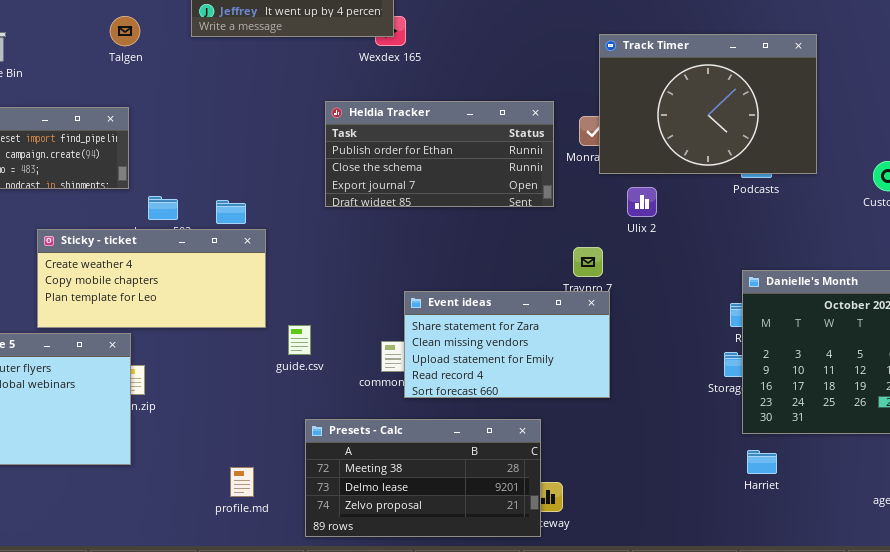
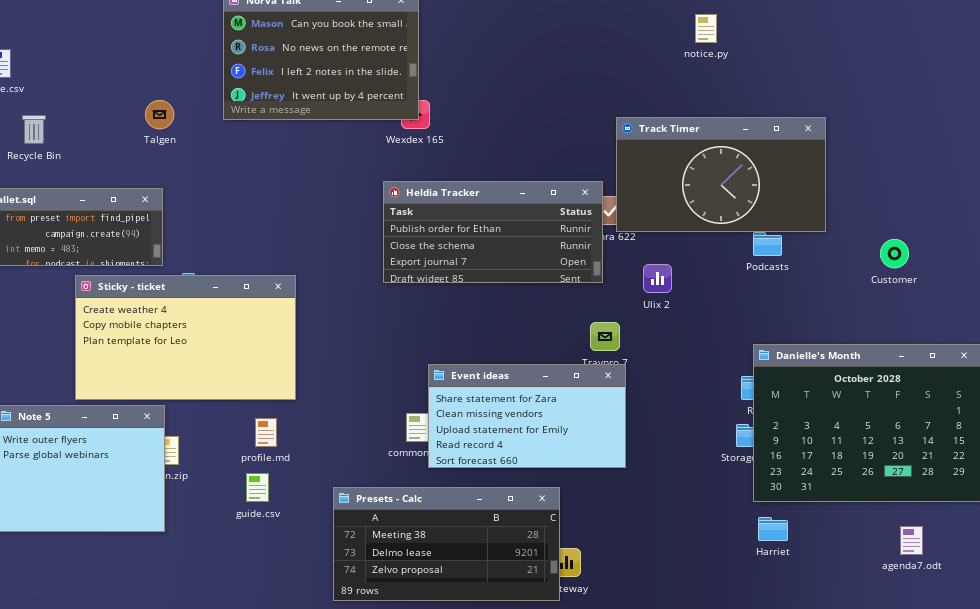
Track Timer: [599,34,817,174] -> [616,117,826,232], resized
Heldia Tracker: [325,101,554,207] -> [383,181,603,283], moved
Sticky - ticket: [37,229,266,328] -> [75,275,296,400], resized
guide.csv: [288,325,311,355] -> [246,473,269,502], moved
profile.md: [230,467,254,497] -> [255,418,277,447], moved

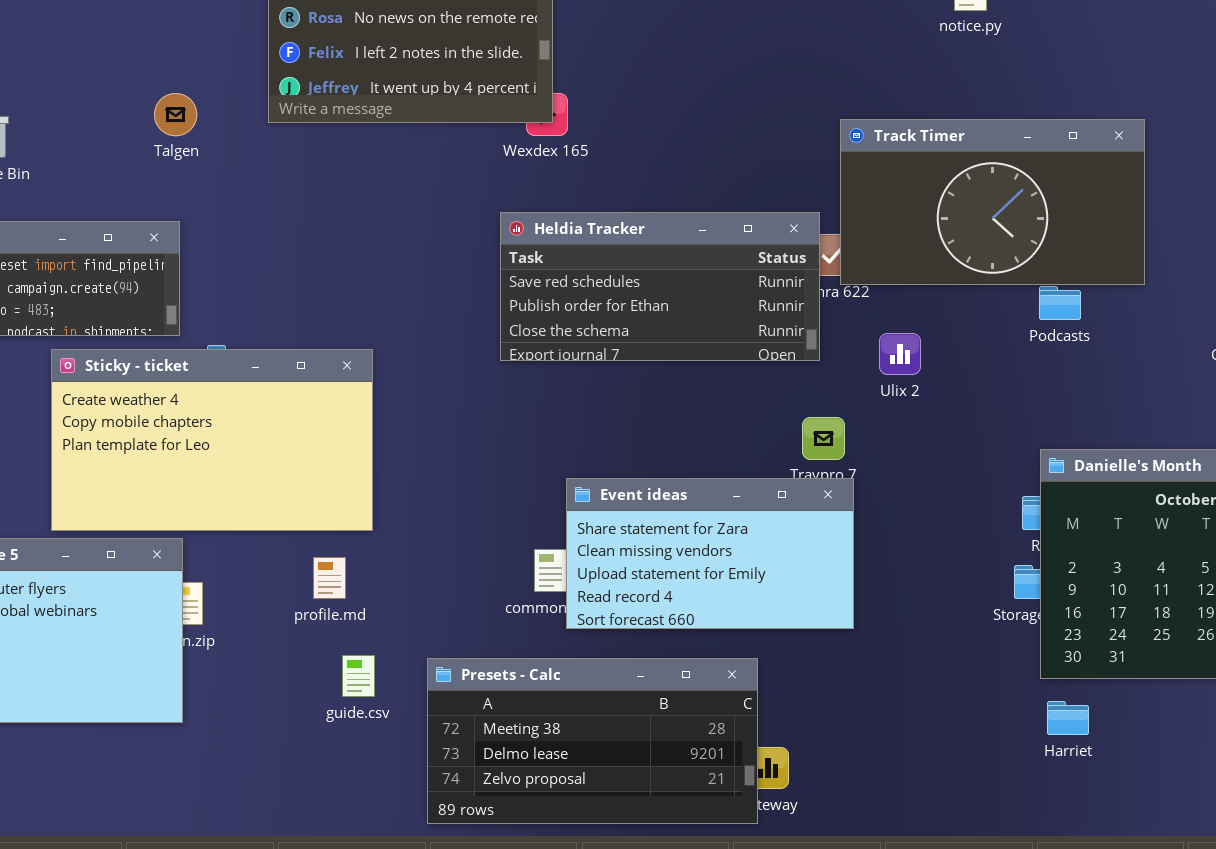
Heldia Tracker: [383,181,603,283] -> [500,212,820,361], scrolled up 1 row
guide.csv: [246,473,269,502] -> [342,655,375,697], moved

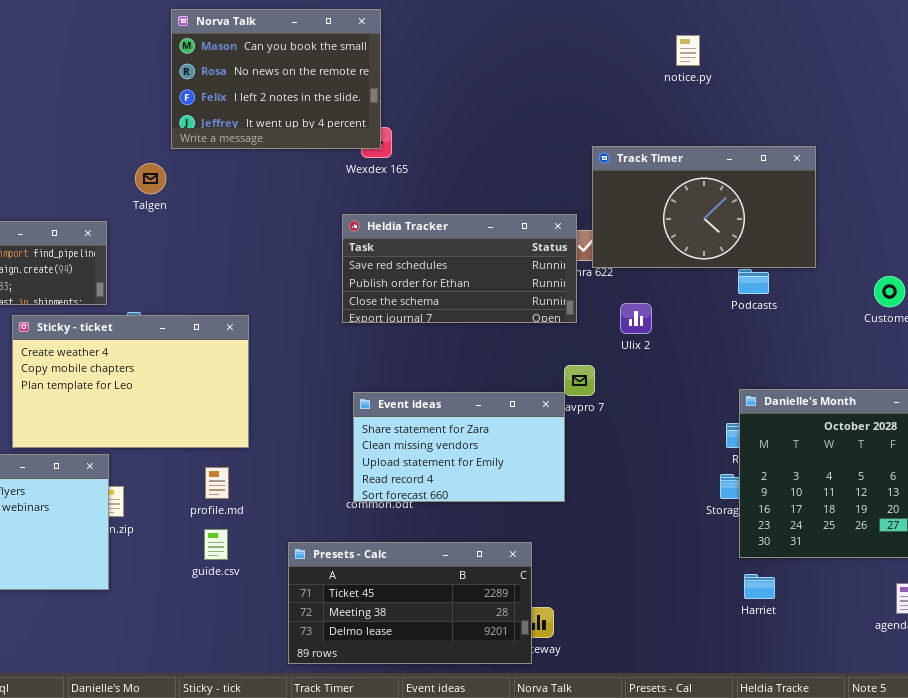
Talgen: [154,93,197,136] -> [135,163,166,194], moved
Event ideas: [566,478,854,629] -> [353,392,565,502], moved
guide.csv: [342,655,375,697] -> [204,529,228,560], moved
Presets - Calc: [427,658,758,824] -> [288,542,532,664], scrolled up 1 row

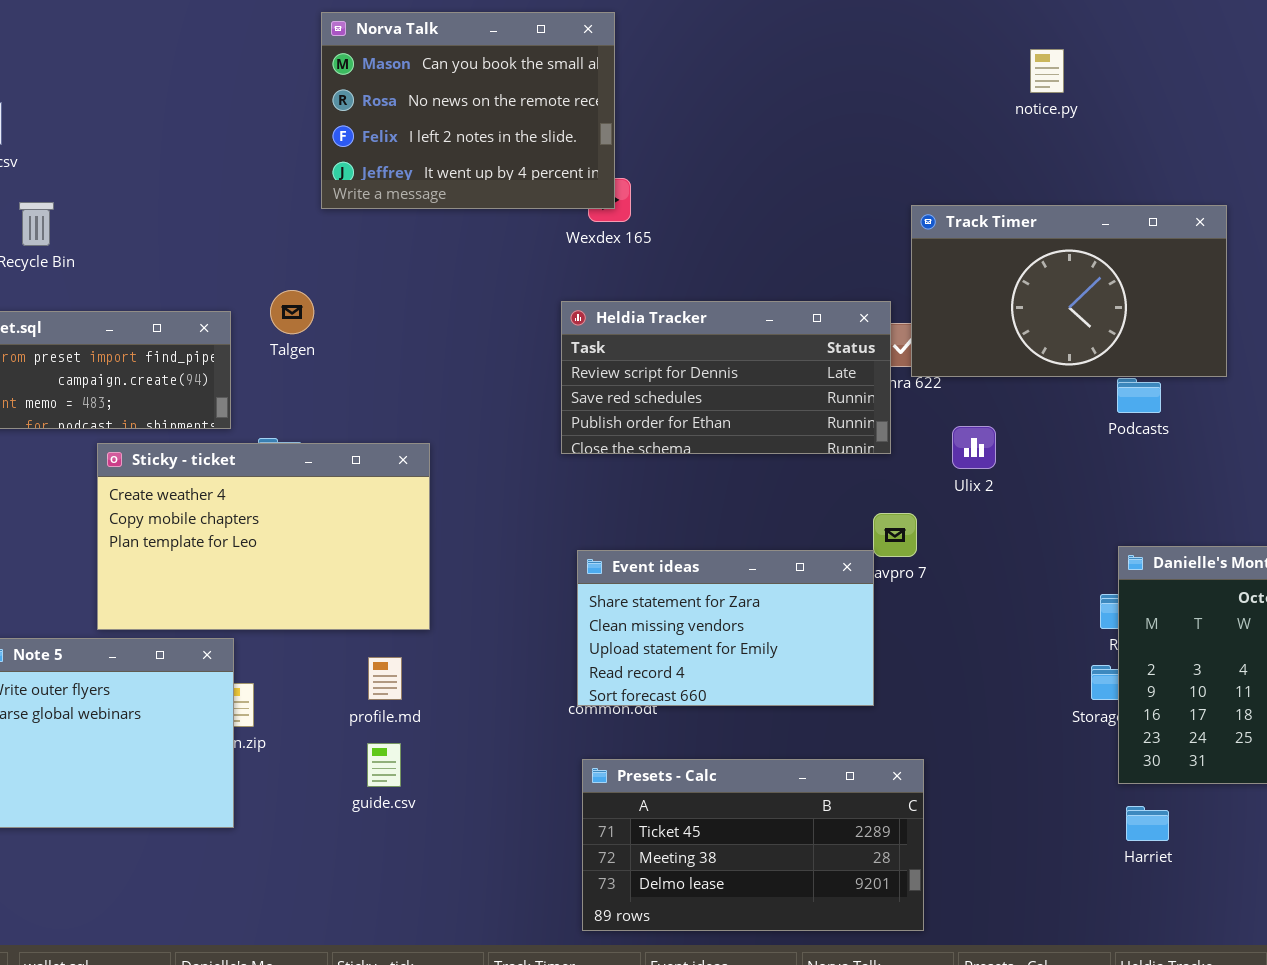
Talgen: [135,163,166,194] -> [270,290,314,334], moved
Heldia Tracker: [342,214,577,323] -> [561,301,891,454], scrolled up 1 row
Presets - Calc: [288,542,532,664] -> [582,759,924,931], moved

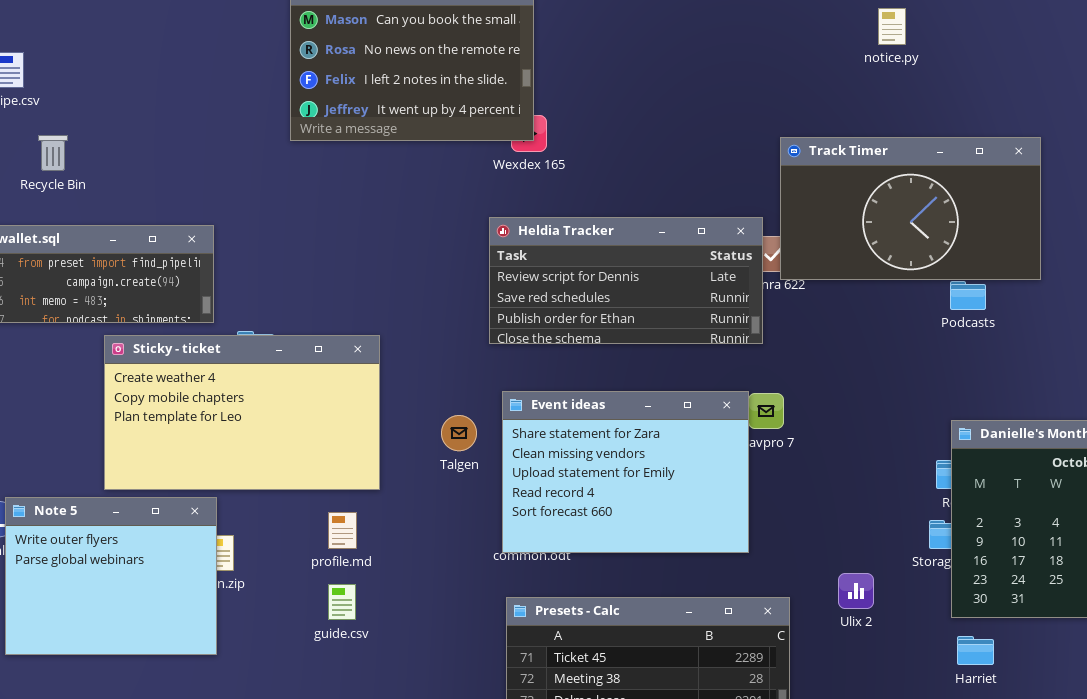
Talgen: [270,290,314,334] -> [441,415,477,451], moved
Ulix 2: [952,426,996,469] -> [838,573,874,609], moved
Event ideas: [577,550,874,706] -> [502,391,749,553], resized

